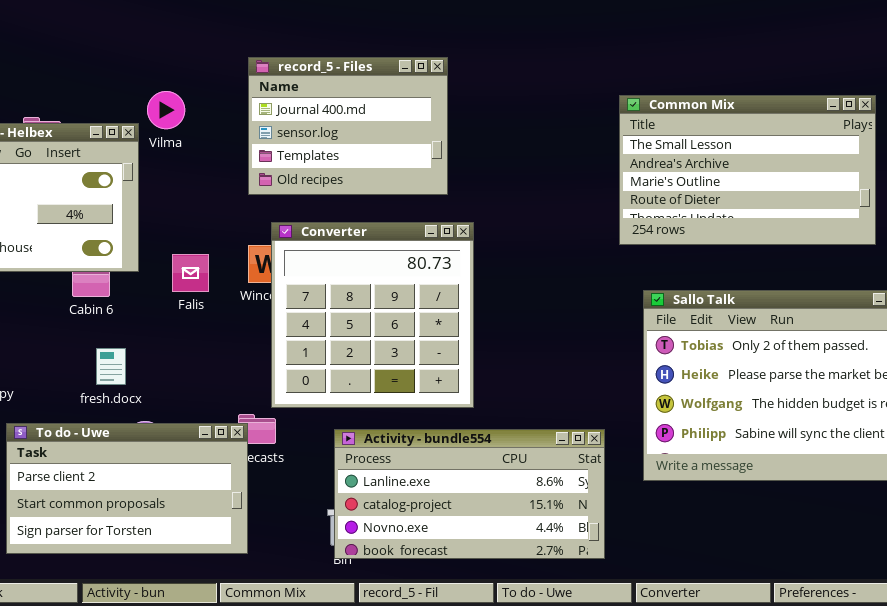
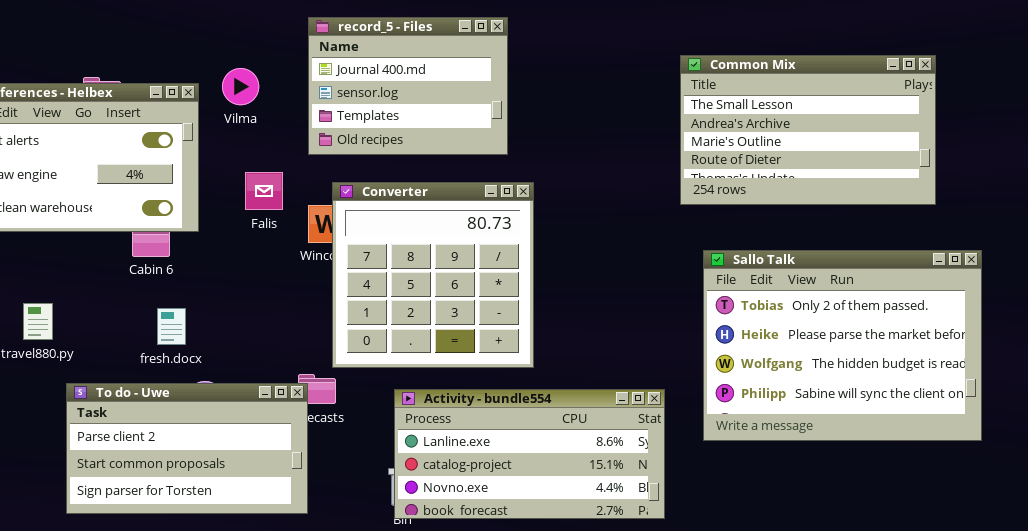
Vilma: [147,91,185,129] -> [222,68,259,105], moved
Falis: [172,254,209,292] -> [245,172,283,210], moved

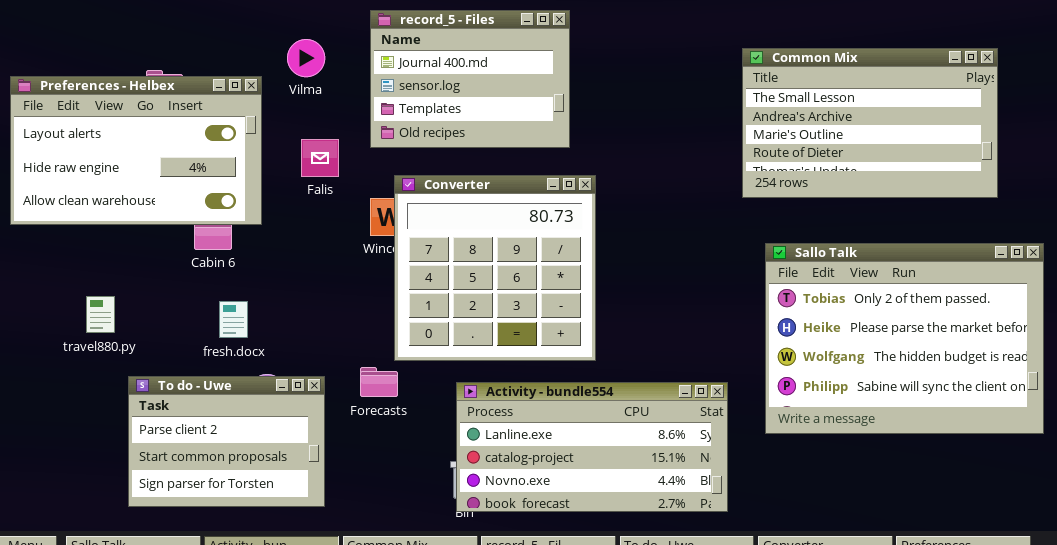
Vilma: [222,68,259,105] -> [287,39,325,77], moved
Falis: [245,172,283,210] -> [301,139,339,177], moved
To do - Uwe: [66,383,308,514] -> [128,376,325,507], resized

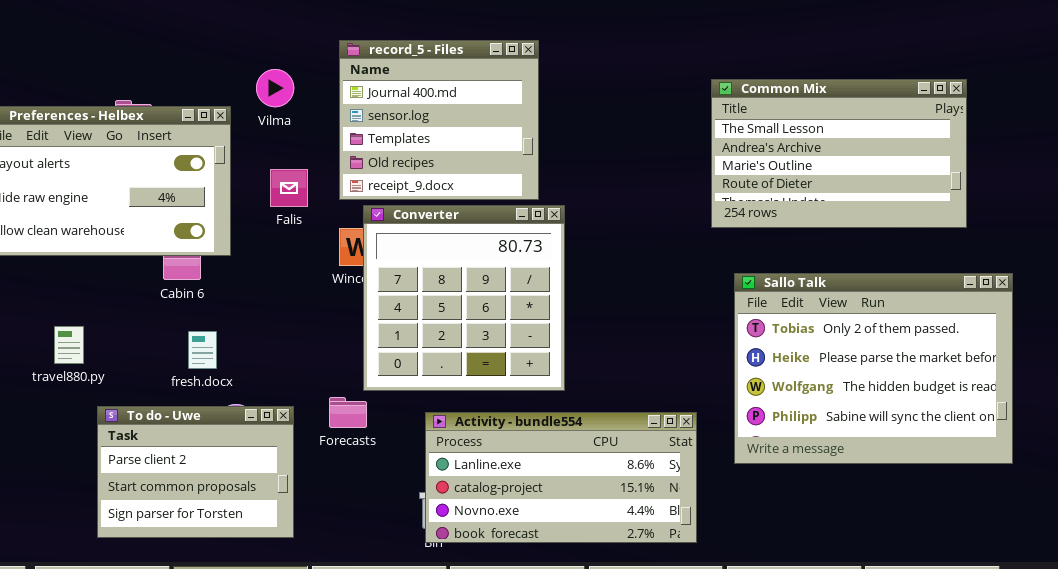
record_5 - Files: [370,10,570,148] -> [339,40,539,200], resized

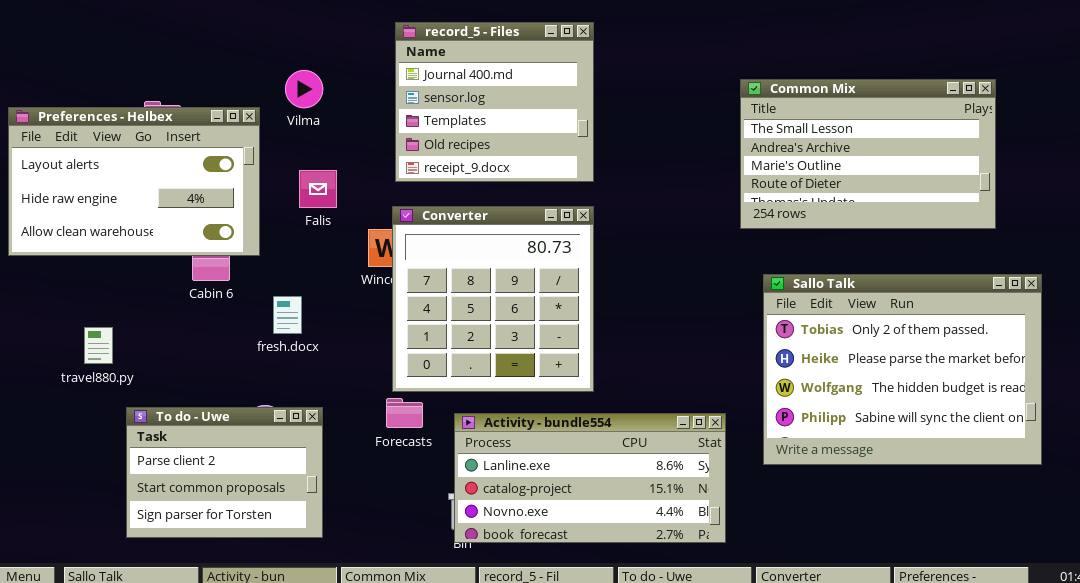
record_5 - Files: [339,40,539,200] -> [395,22,594,182], moved
fresh.docx: [188,331,217,369] -> [273,296,302,334], moved
Forecasts: [329,397,367,428] -> [386,398,423,428], moved

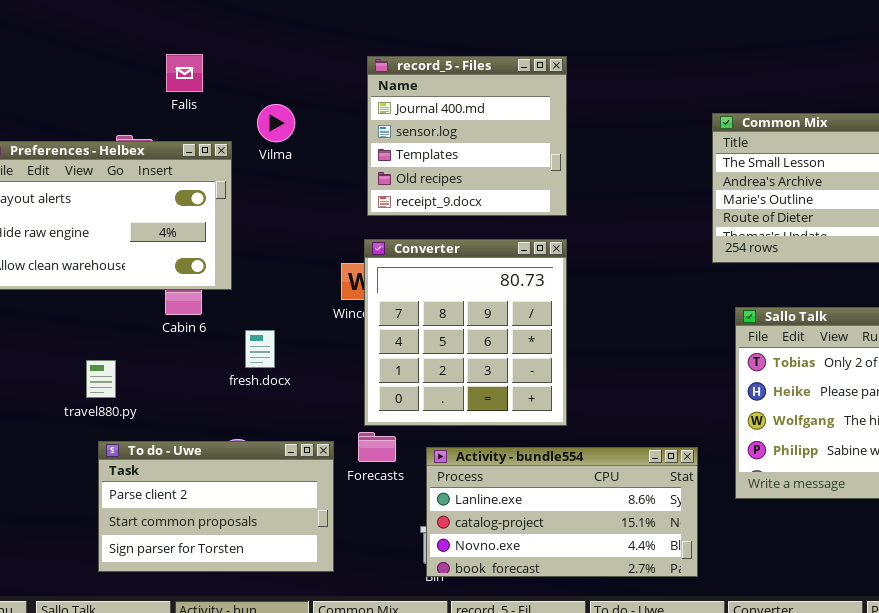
Falis: [299,170,337,208] -> [166,54,203,92], moved
travel880.py: [84,327,113,364] -> [86,360,116,398], moved
To do - Uwe: [126,407,323,538] -> [98,441,334,572], resized

